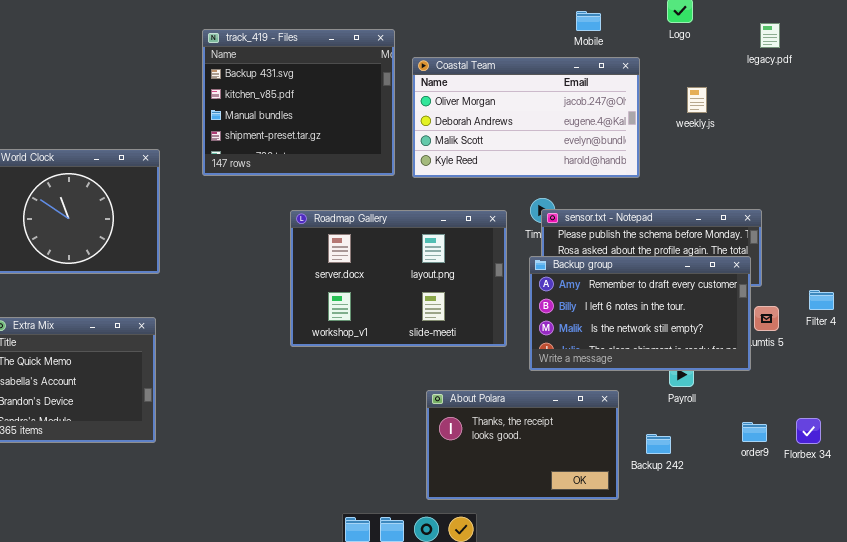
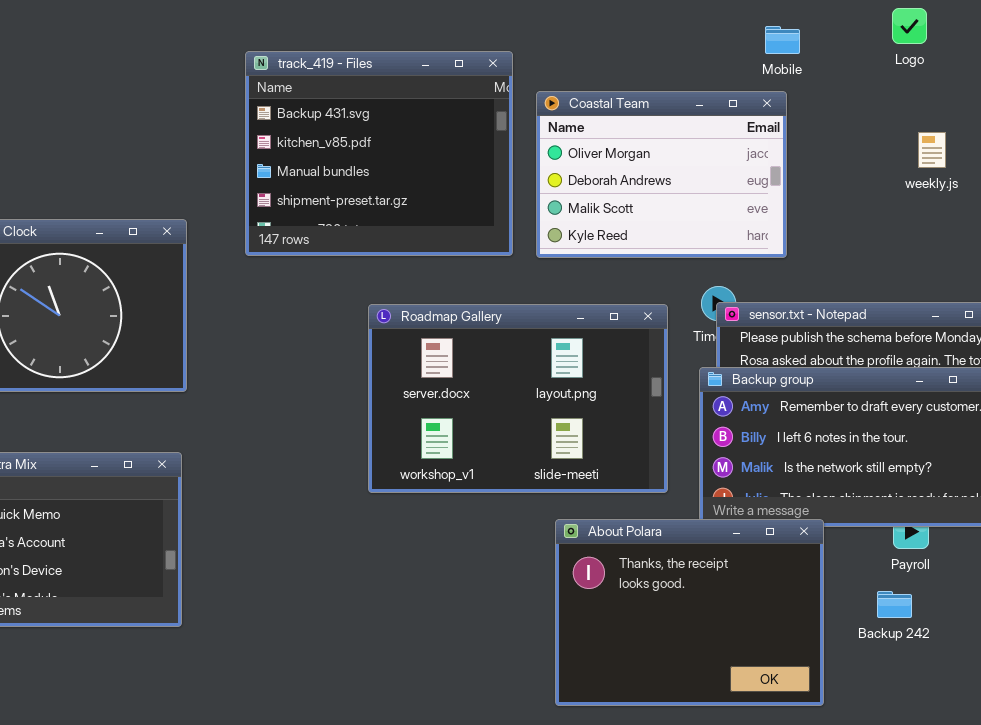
Coastal Team: [412,57,640,178] -> [536,91,787,258], resized
About Polara: [426,390,619,500] -> [555,519,824,706], resized
Backup 242: [646,434,671,454] -> [877,591,912,618], moved

